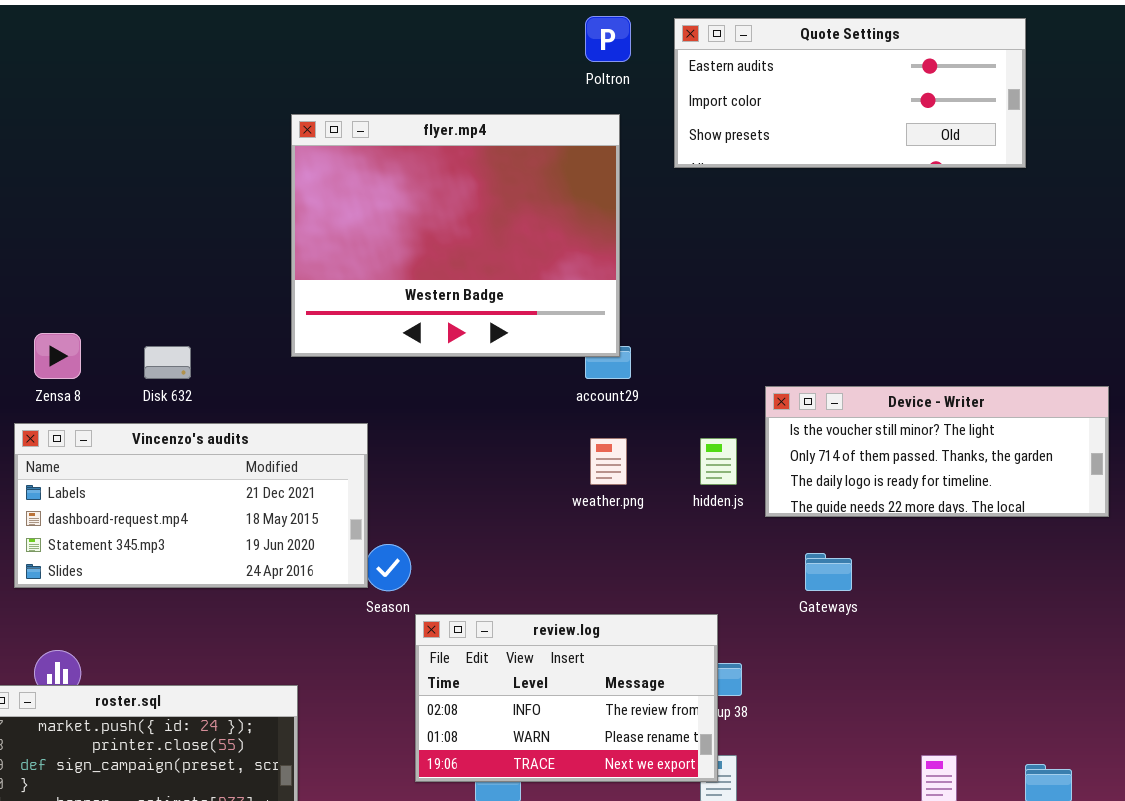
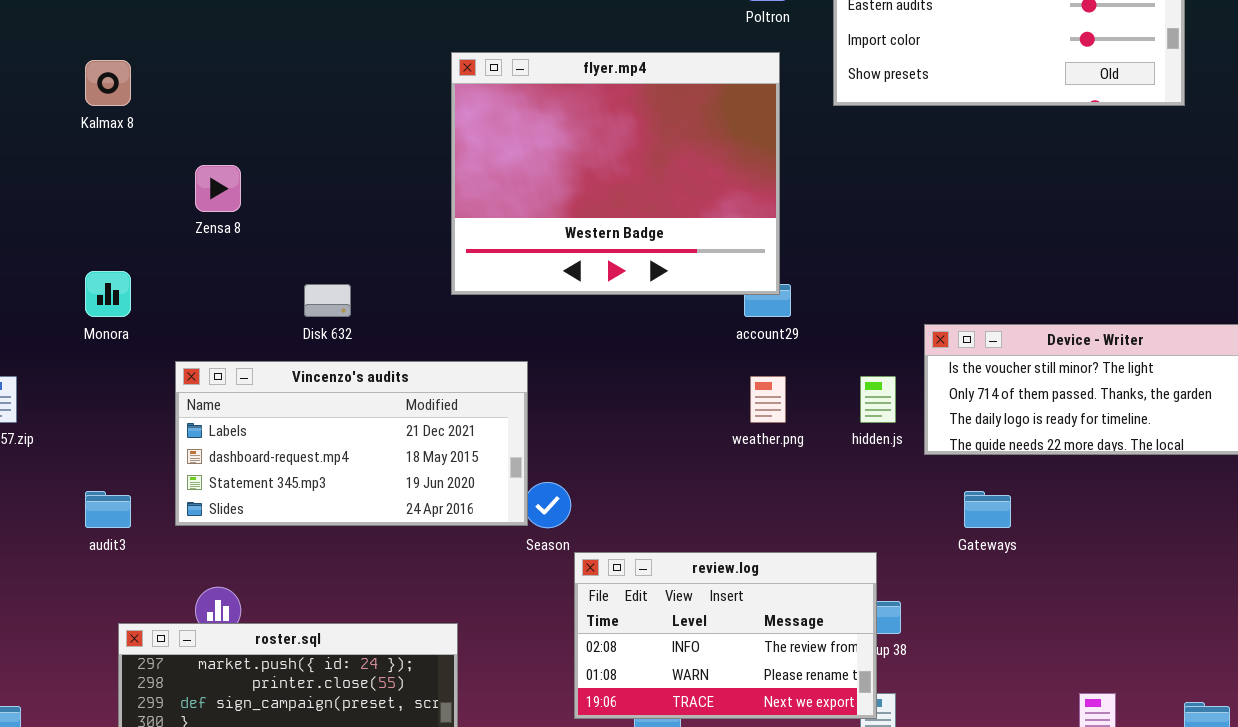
Zensa 8: [34,333,81,379] -> [195,165,241,212], moved

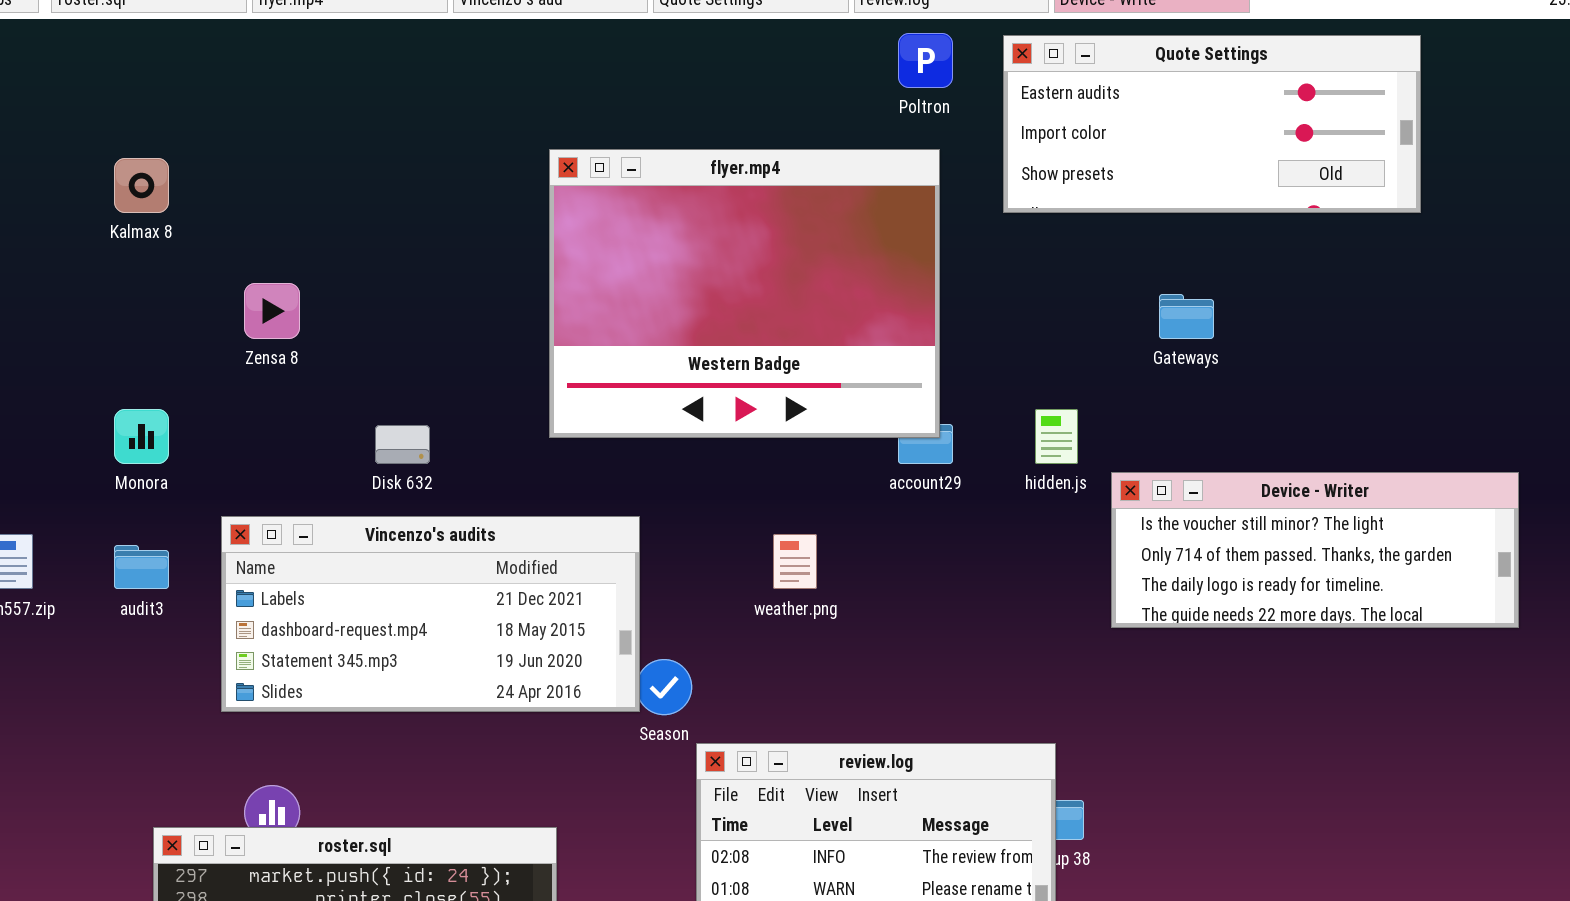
weather.png: [750,376,786,423] -> [773,534,817,589], moved
hidden.js: [860,376,896,423] -> [1035,409,1078,464], moved
audit3: [85,491,131,528] -> [114,545,169,589], moved
Gateways: [964,491,1011,528] -> [1159,294,1214,339], moved

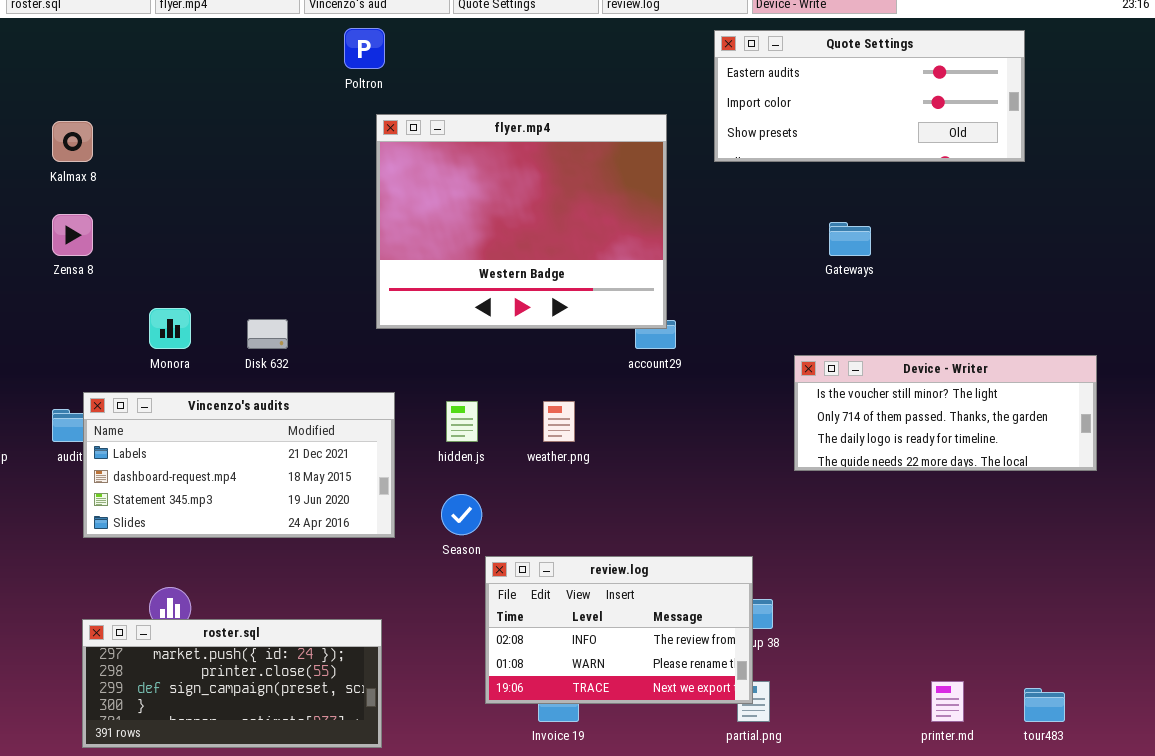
Poltron: [898,33,953,88] -> [344,28,385,69], moved
Zensa 8: [244,283,300,339] -> [52,214,93,256], moved
Monora: [114,409,169,464] -> [149,308,191,349], moved
hidden.js: [1035,409,1078,464] -> [446,401,478,442], moved
Vincenzo's audits: [221,516,640,712] -> [83,392,395,538], moved

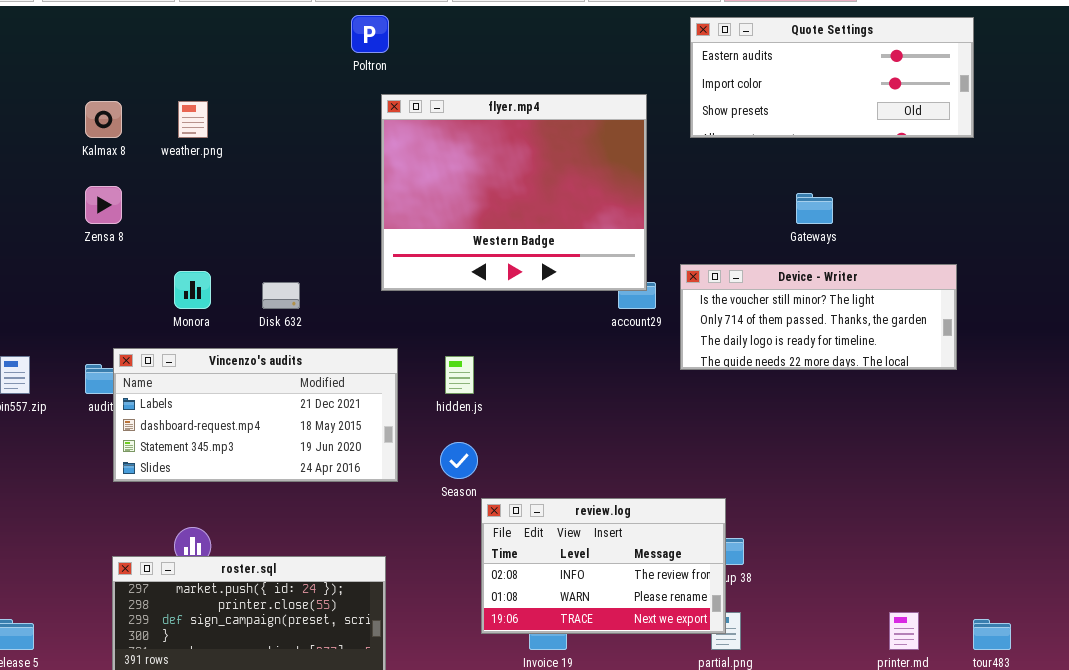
Device - Writer: [794,355,1097,471] -> [680,264,957,370], moved
weather.png: [543,401,575,442] -> [178,101,208,138], moved

